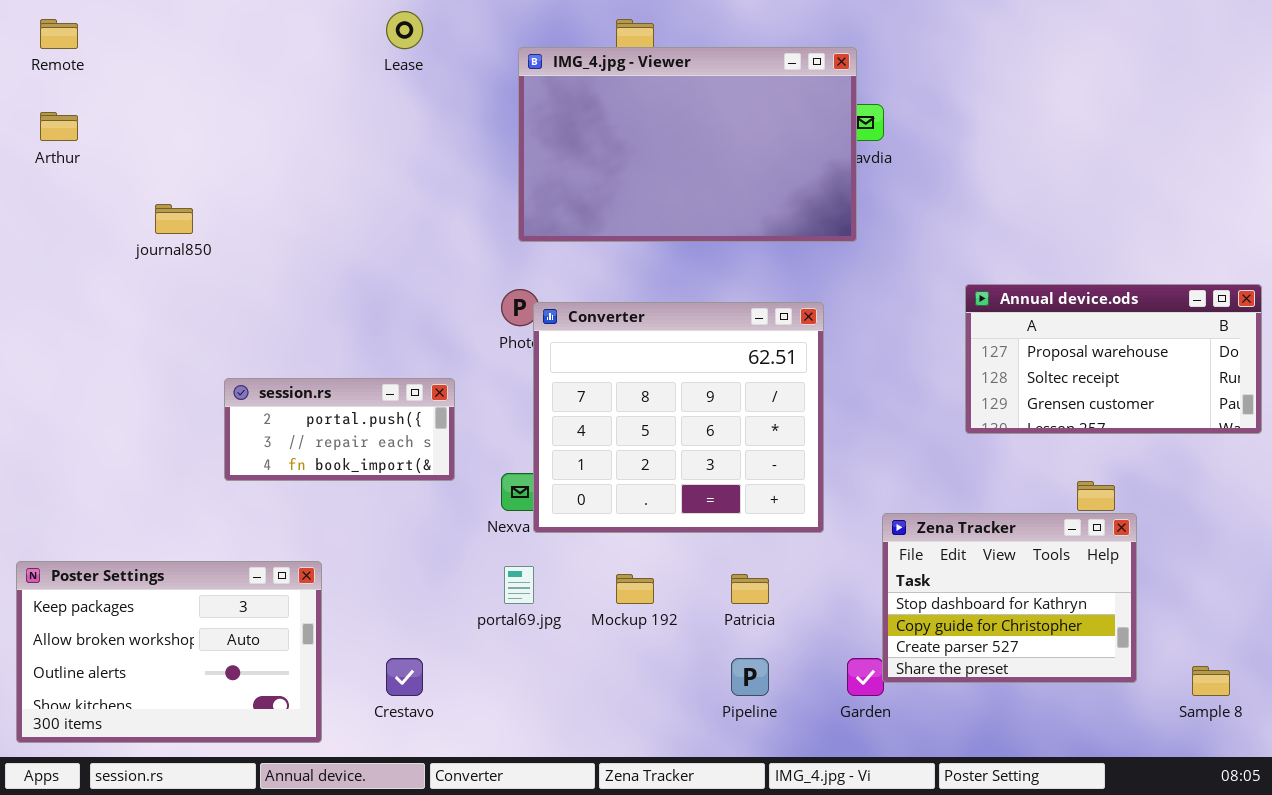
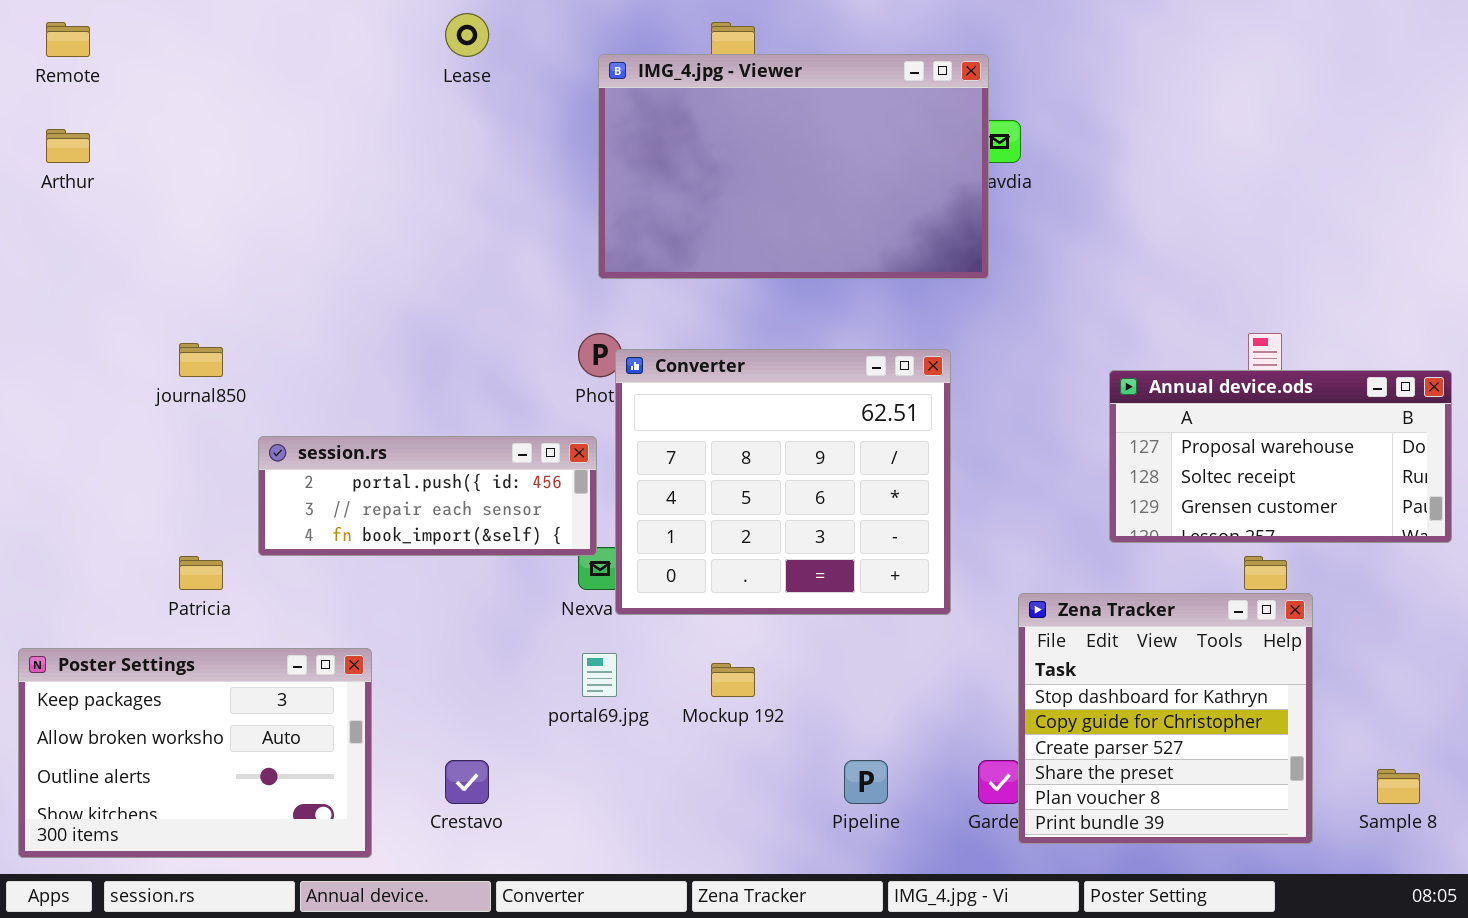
journal850: [155,204,193,234] -> [179,343,223,377], moved
Annual device.ods: [965,284,1262,434] -> [1109,370,1452,543], moved
session.rs: [224,378,455,481] -> [258,436,597,556], resized
Zena Tracker: [882,513,1137,683] -> [1018,593,1313,844], resized
Patricia: [731,574,769,604] -> [179,556,223,590], moved

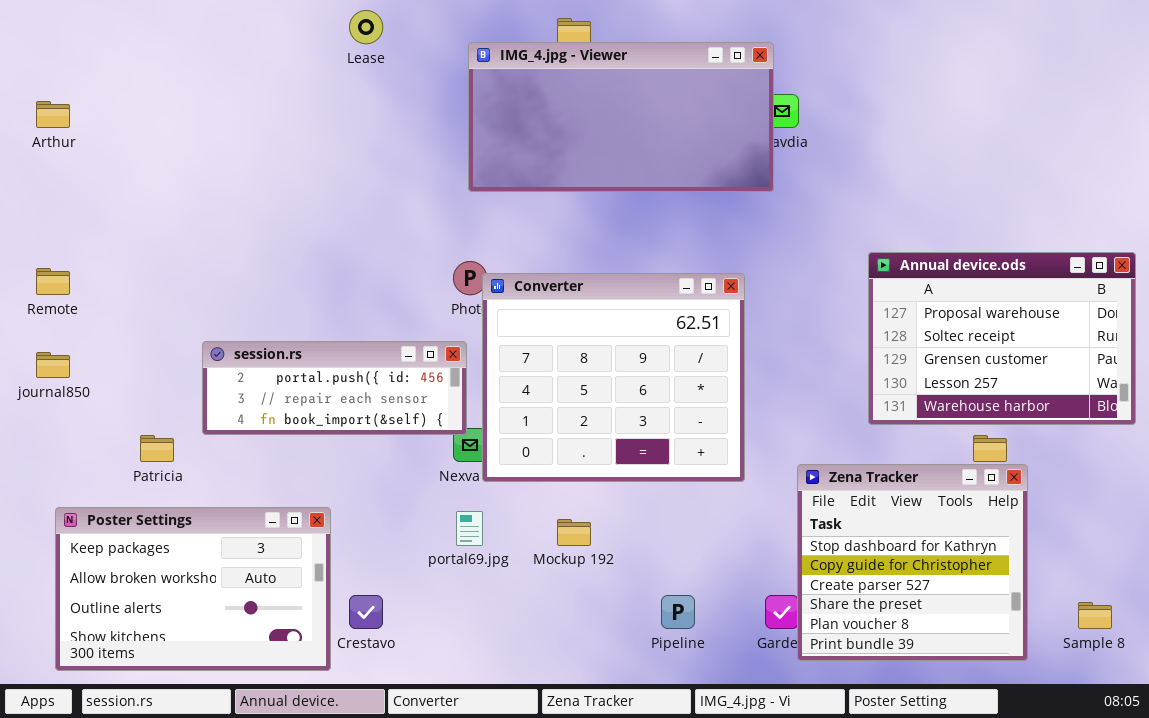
Remote: [46,22,90,57] -> [36,268,70,295], moved
IMG_4.jpg - Viewer: [598,54,989,279] -> [468,42,774,192], resized
journal850: [179,343,223,377] -> [36,352,70,378], moved
Annual device.ods: [1109,370,1452,543] -> [868,252,1136,425], resized
Poster Settings: [18,648,372,858] -> [55,507,331,671], moved

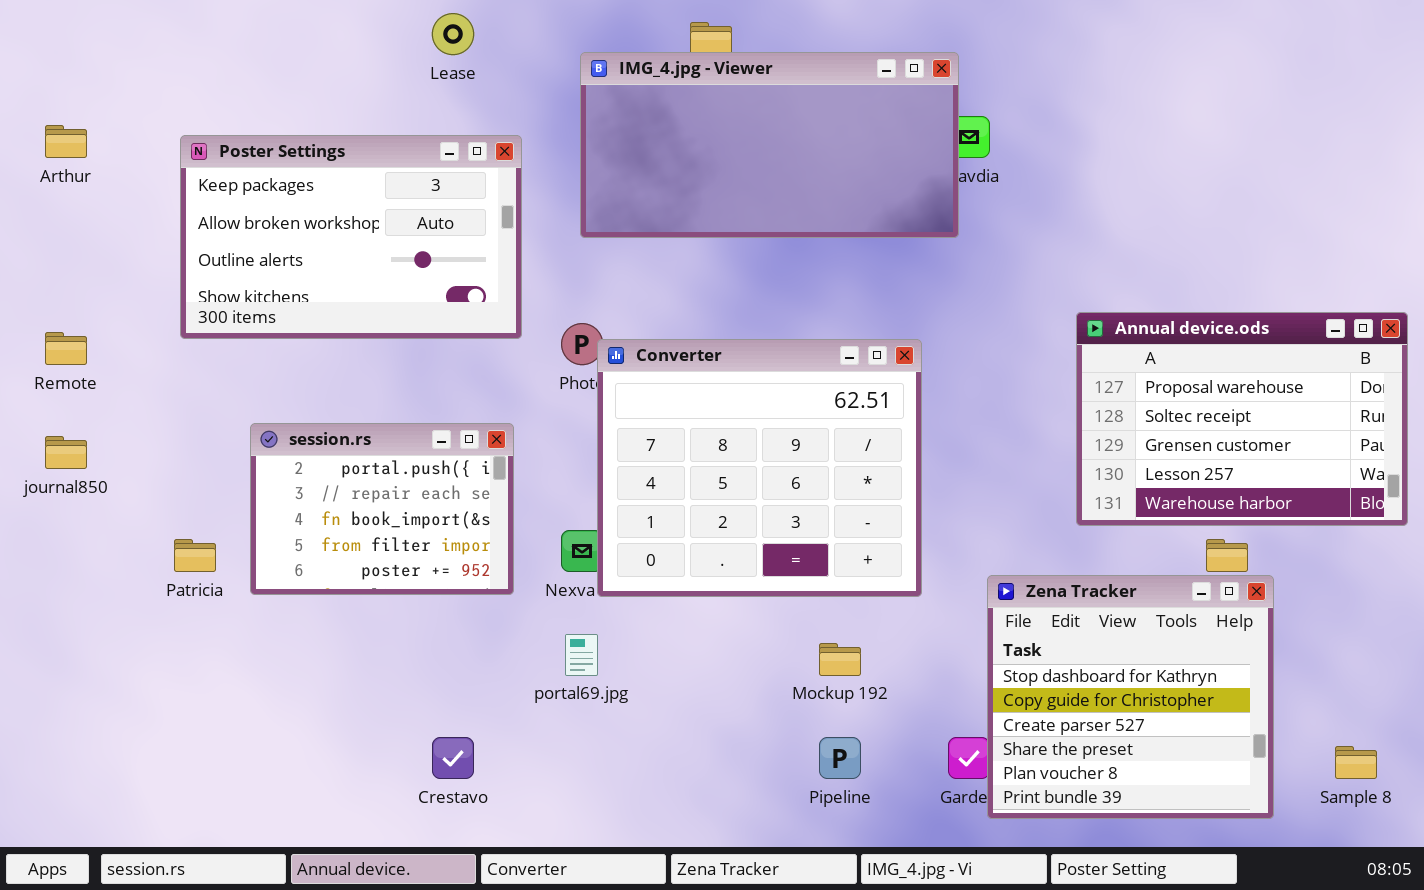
session.rs: [202,341,467,435] -> [250,423,514,595], resized
Poster Settings: [55,507,331,671] -> [180,135,522,339], moved
Mockup 192: [557,519,591,546] -> [819,643,861,676], moved

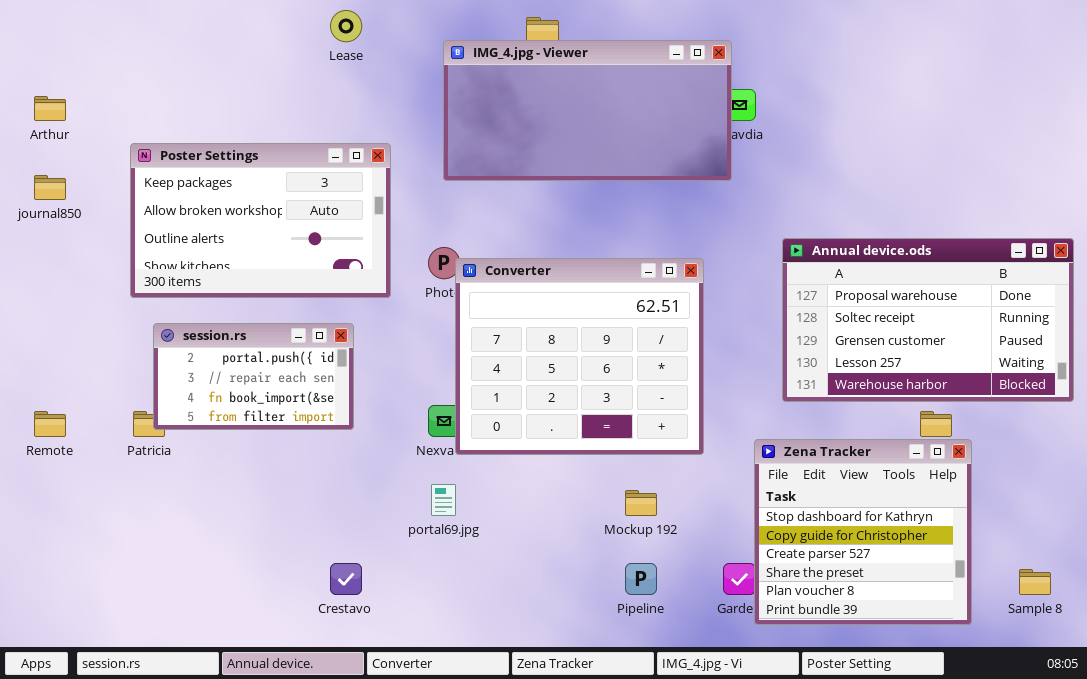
Poster Settings: [180,135,522,339] -> [130,143,391,298], moved
Annual device.ods: [1076,312,1408,526] -> [782,238,1074,402], resized
Remote: [45,332,87,365] -> [34,411,66,437], moved
session.rs: [250,423,514,595] -> [153,323,354,430], moved, resized
journal850: [45,436,87,469] -> [34,175,66,200], moved

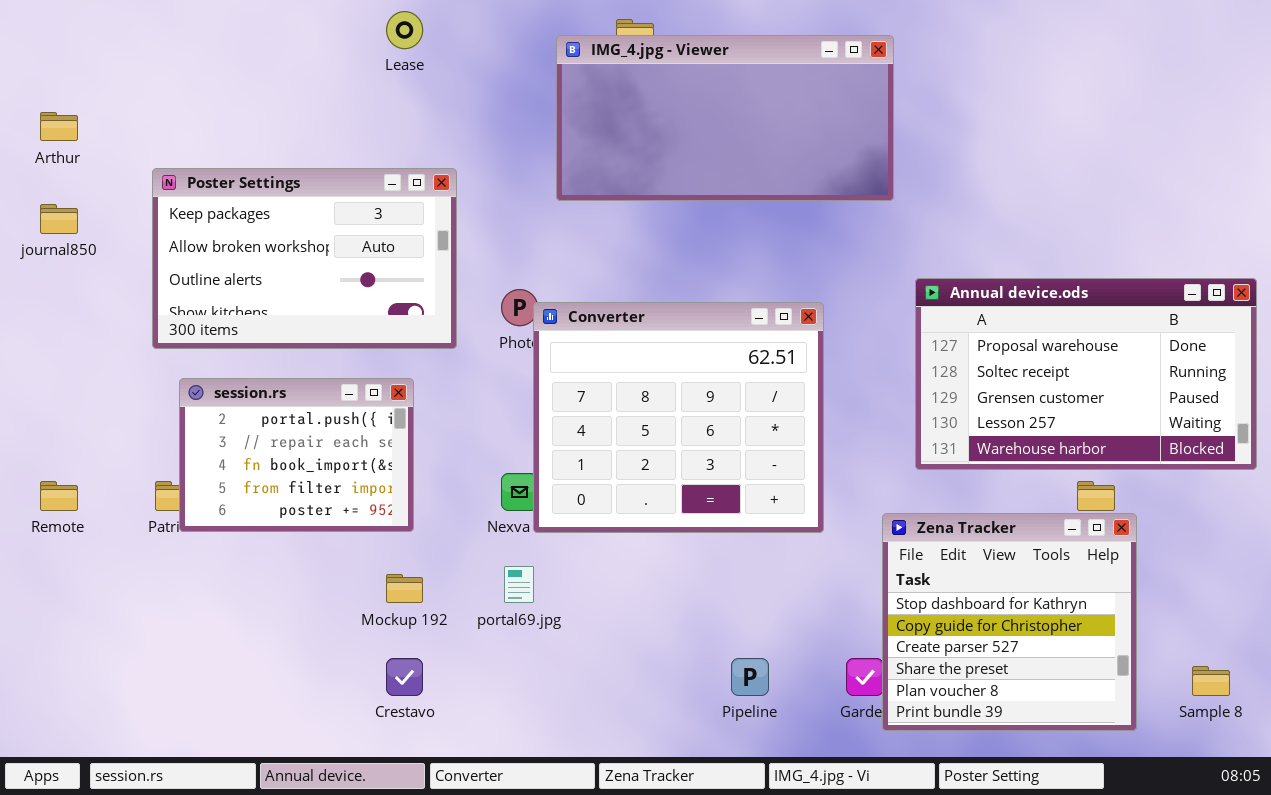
IMG_4.jpg - Viewer: [443,40,732,181] -> [556,35,894,201], moved
session.rs: [153,323,354,430] -> [179,378,414,532], resized
Mockup 192: [625,490,657,516] -> [386,574,423,603], moved

